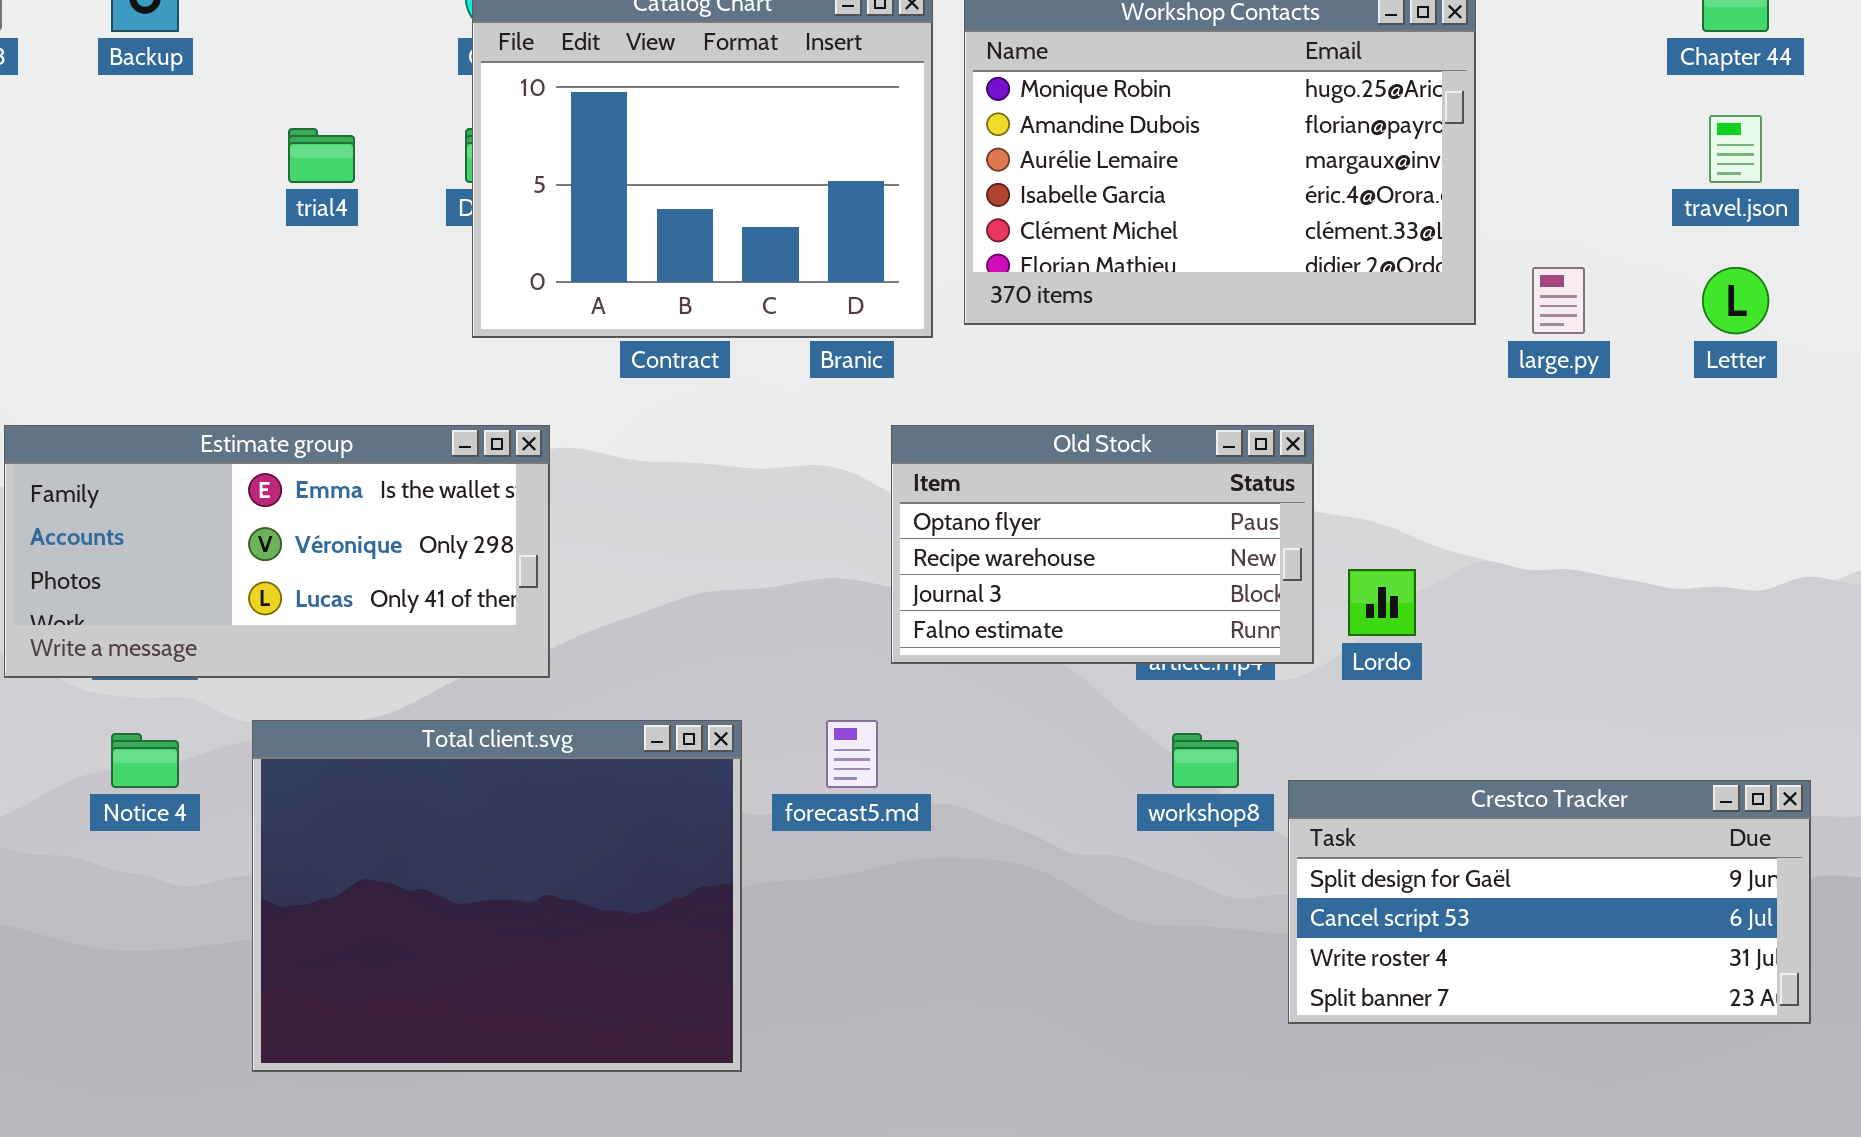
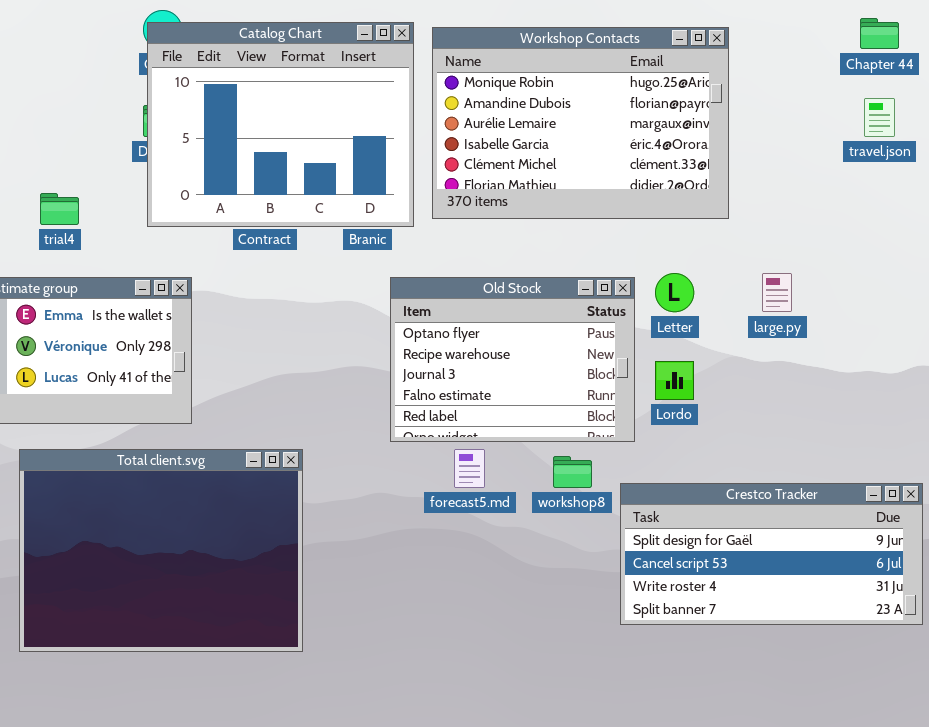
trial4: [288,128,355,183] -> [40,193,79,225], moved
large.py: [1532,267,1585,334] -> [762,273,792,312], moved
Letter: [1702,267,1769,334] -> [655,273,694,312], moved
Old Stock: [891,425,1314,664] -> [390,277,635,442], resized
forecast5.md: [826,720,878,788] -> [454,449,485,488], moved

